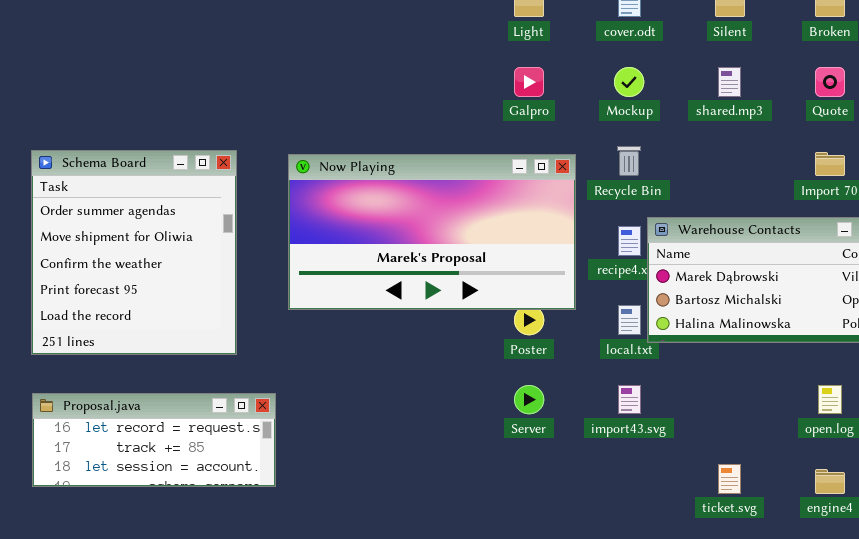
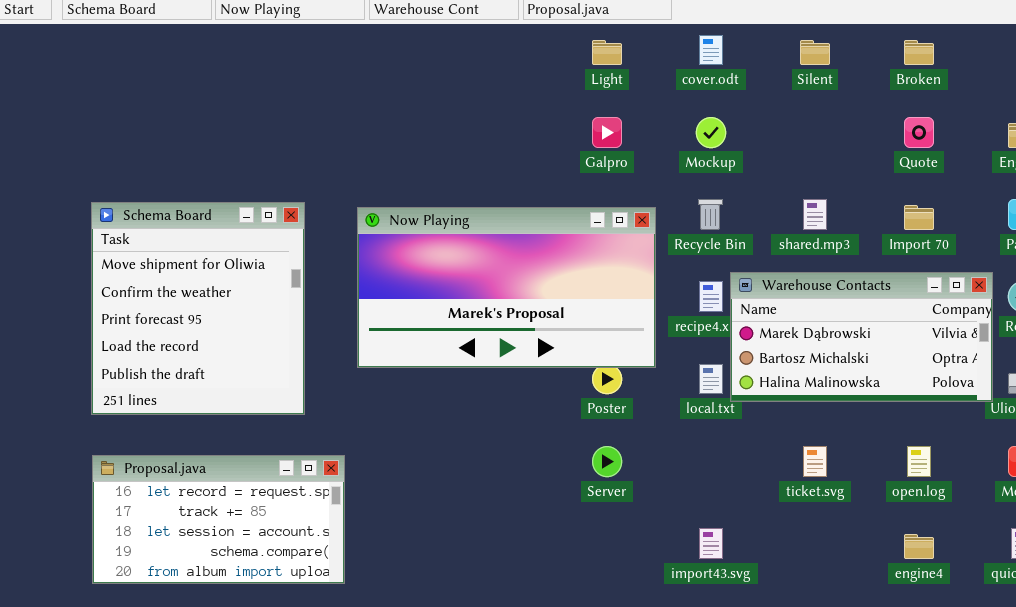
shared.mp3: [718,67,741,97] -> [803,199,827,230], moved
Schema Board: [31,150,237,355] -> [91,202,305,415], scrolled down 1 row
import43.svg: [618,385,641,414] -> [699,528,723,559], moved
Proposal.java: [32,393,276,487] -> [92,455,345,584], resized
ticket.svg: [718,464,741,494] -> [803,446,827,477], moved

